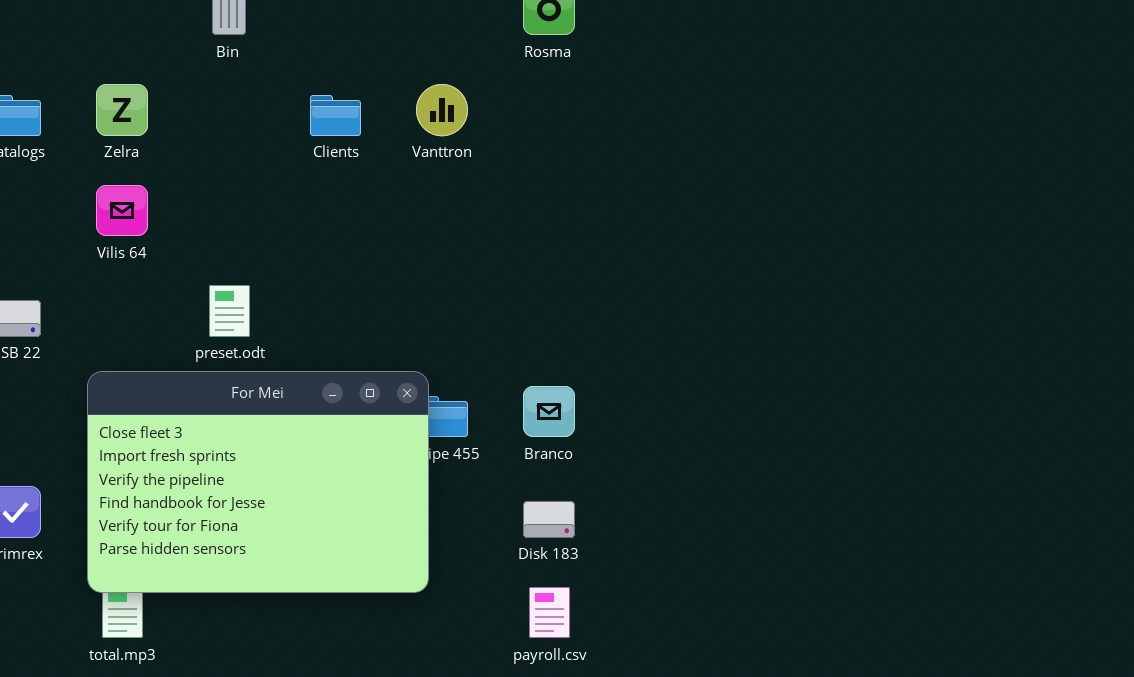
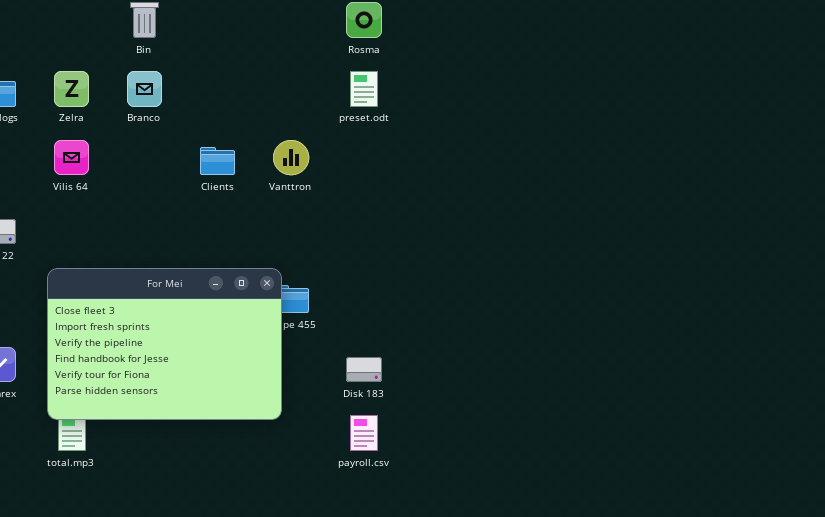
Vanttron: [416,84,468,136] -> [273,140,309,175], moved
Clients: [310,95,361,136] -> [200,147,235,175], moved
preset.odt: [209,285,250,337] -> [350,71,378,107], moved
Branco: [523,386,575,437] -> [127,71,162,107], moved

